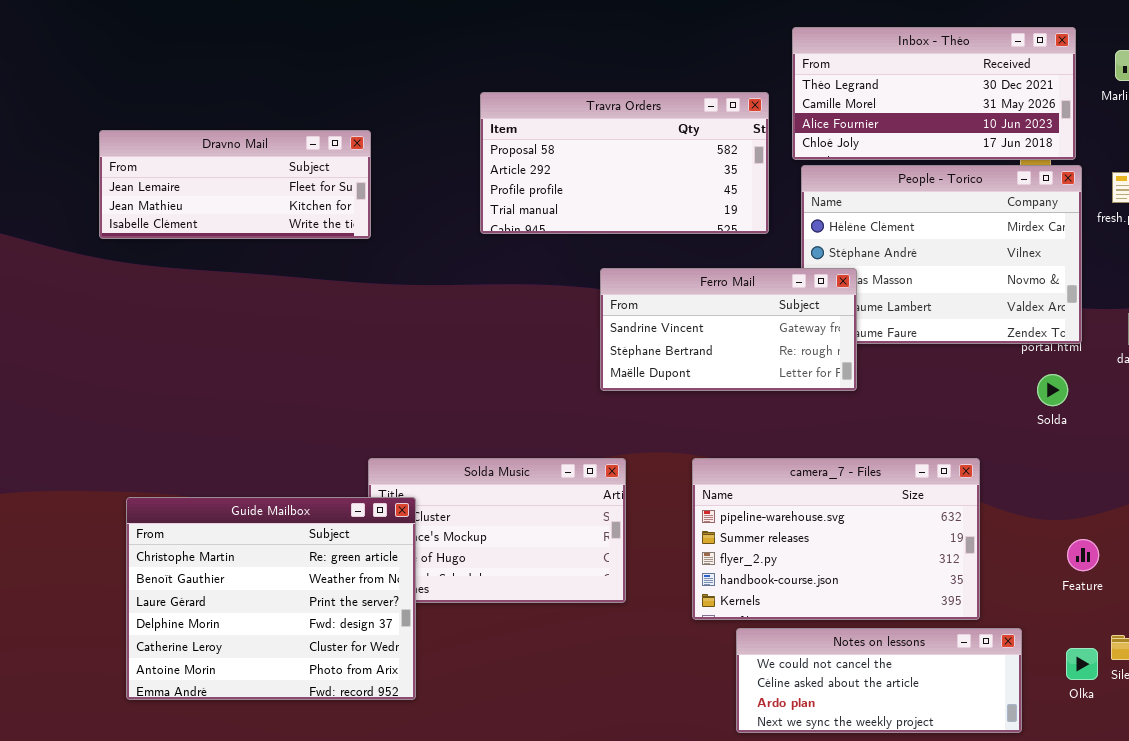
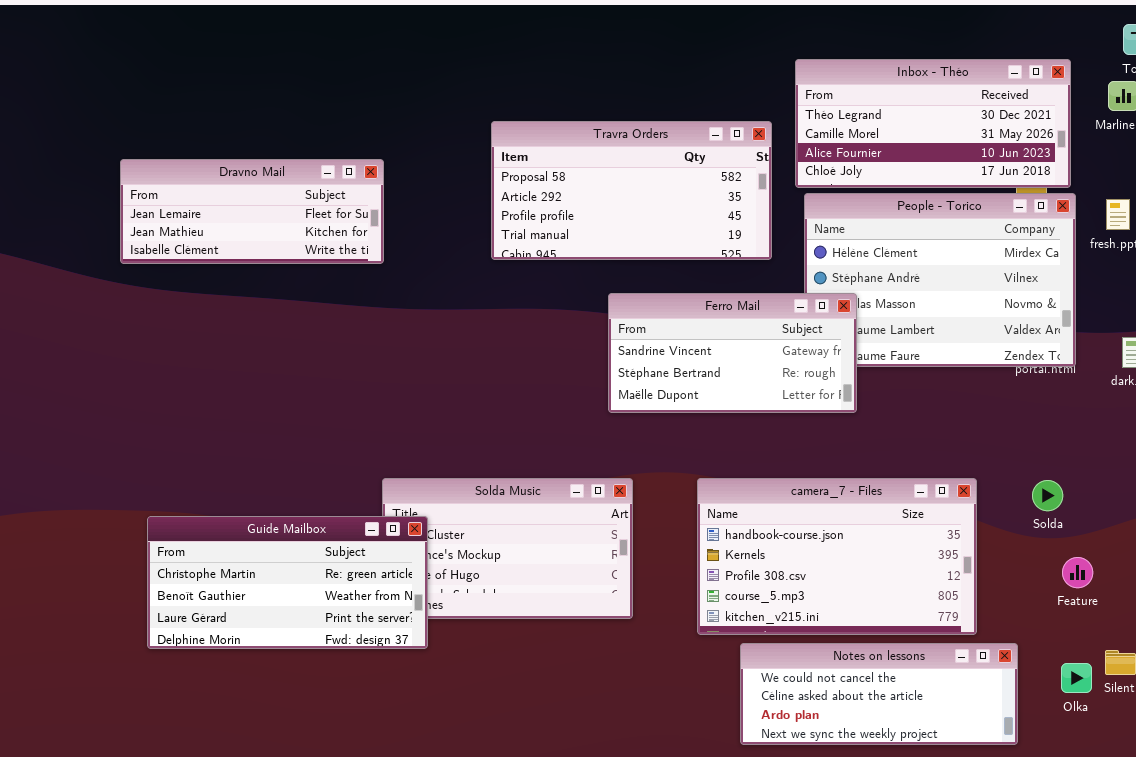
Solda: [1037,374,1068,406] -> [1032,480,1063,511], moved
camera_7 - Files: [692,458,980,620] -> [697,478,977,635], scrolled down 3 rows
Guide Mailbox: [126,497,416,700] -> [147,516,428,649], resized

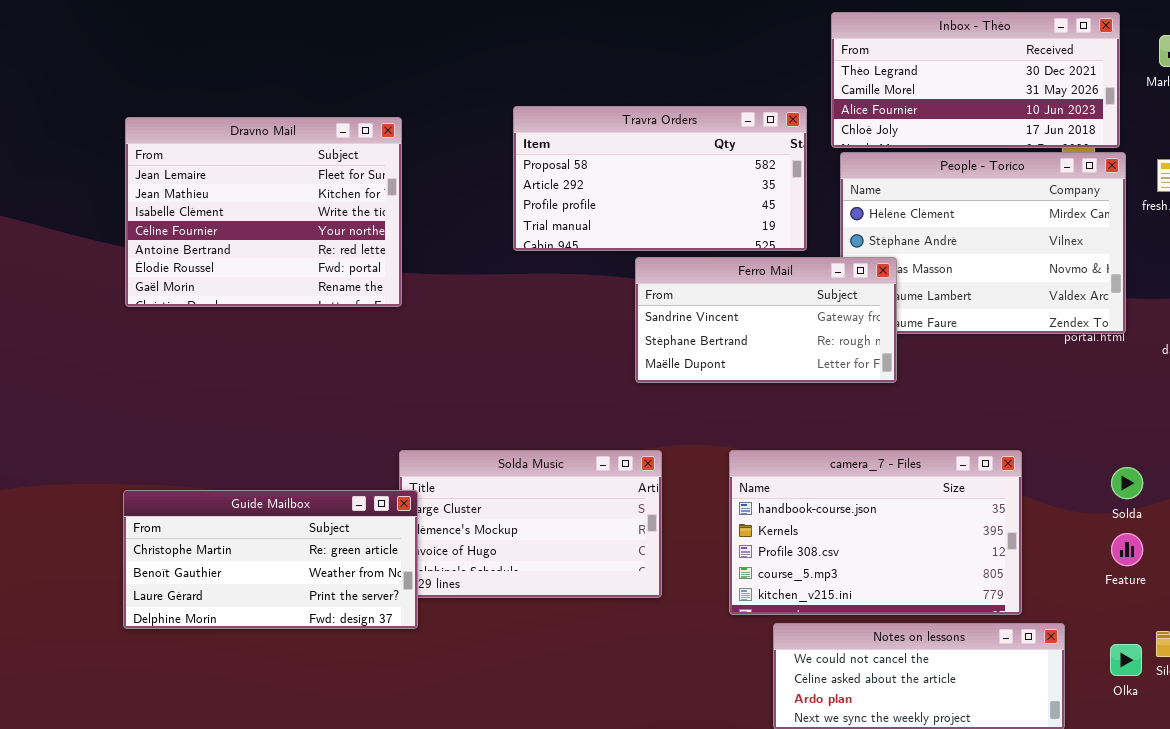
Travra Orders: [491,121,772,260] -> [513,106,807,251], moved
Dravno Mail: [120,159,384,264] -> [125,117,402,307], resized
Solda: [1032,480,1063,511] -> [1111,467,1143,499], moved
Guide Mailbox: [147,516,428,649] -> [123,490,418,629], moved

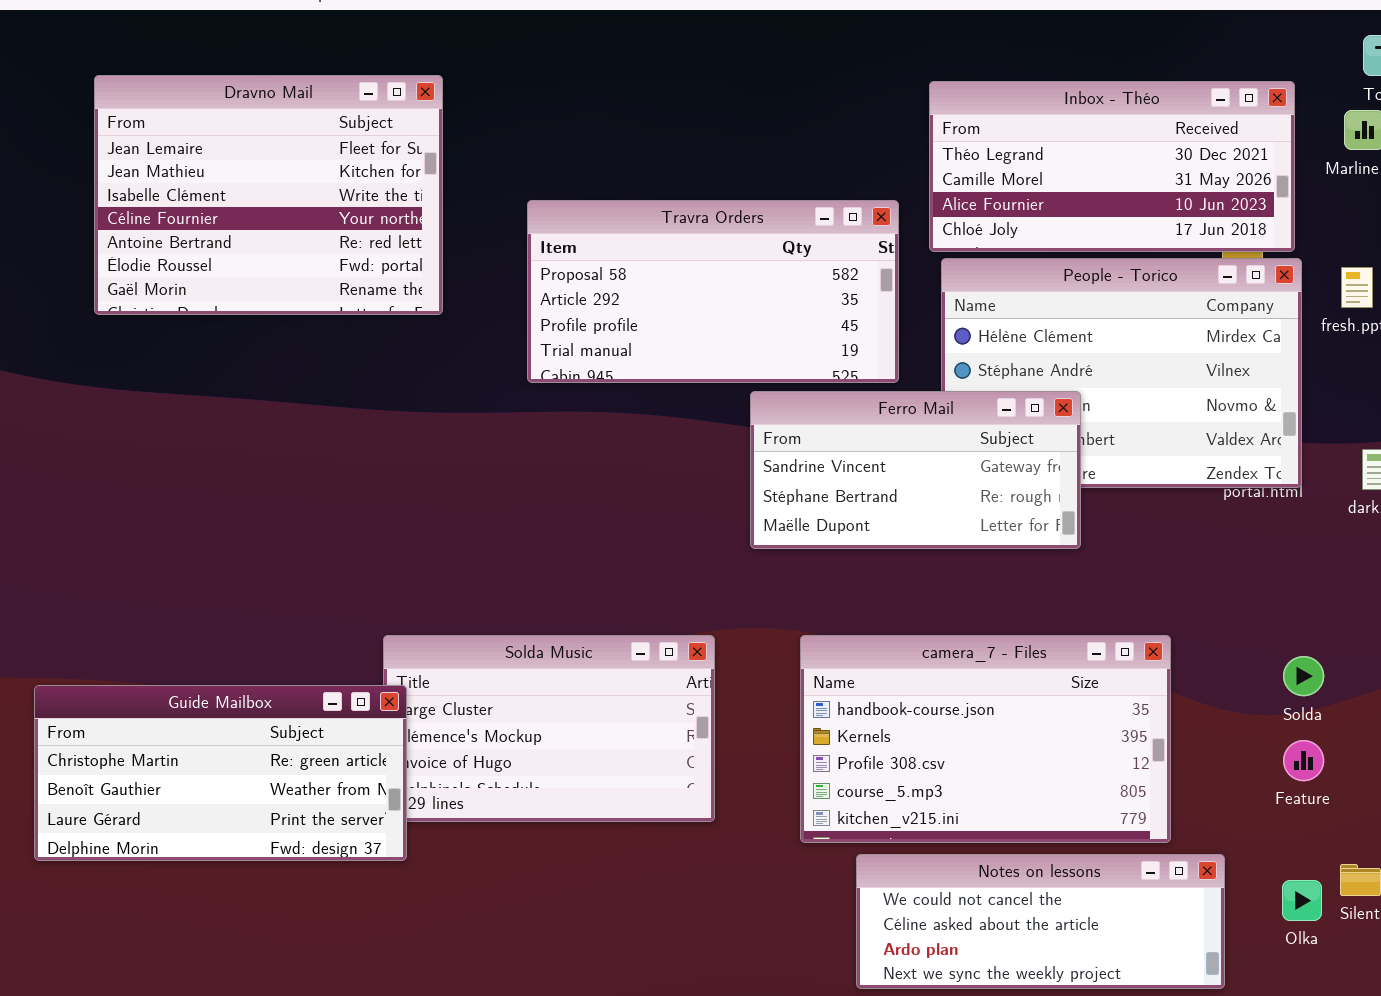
Dravno Mail: [125,117,402,307] -> [94,75,443,315], moved
Ferro Mail: [635,257,897,383] -> [750,391,1081,549], moved

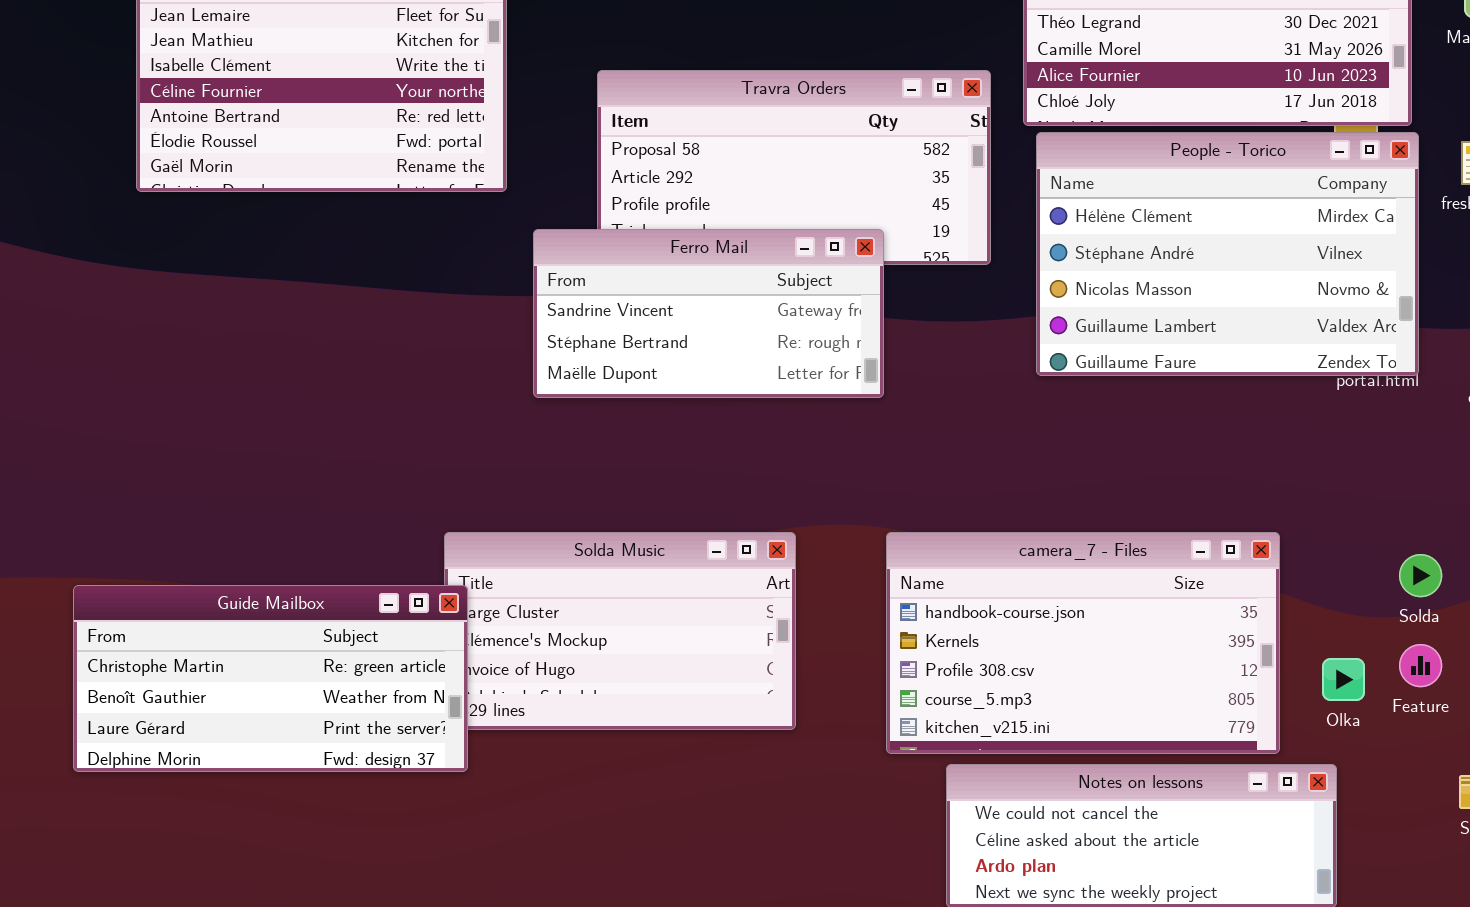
Ferro Mail: [750,391,1081,549] -> [533,229,884,398], moved
Olka: [1282,880,1322,921] -> [1322,658,1365,701], moved

